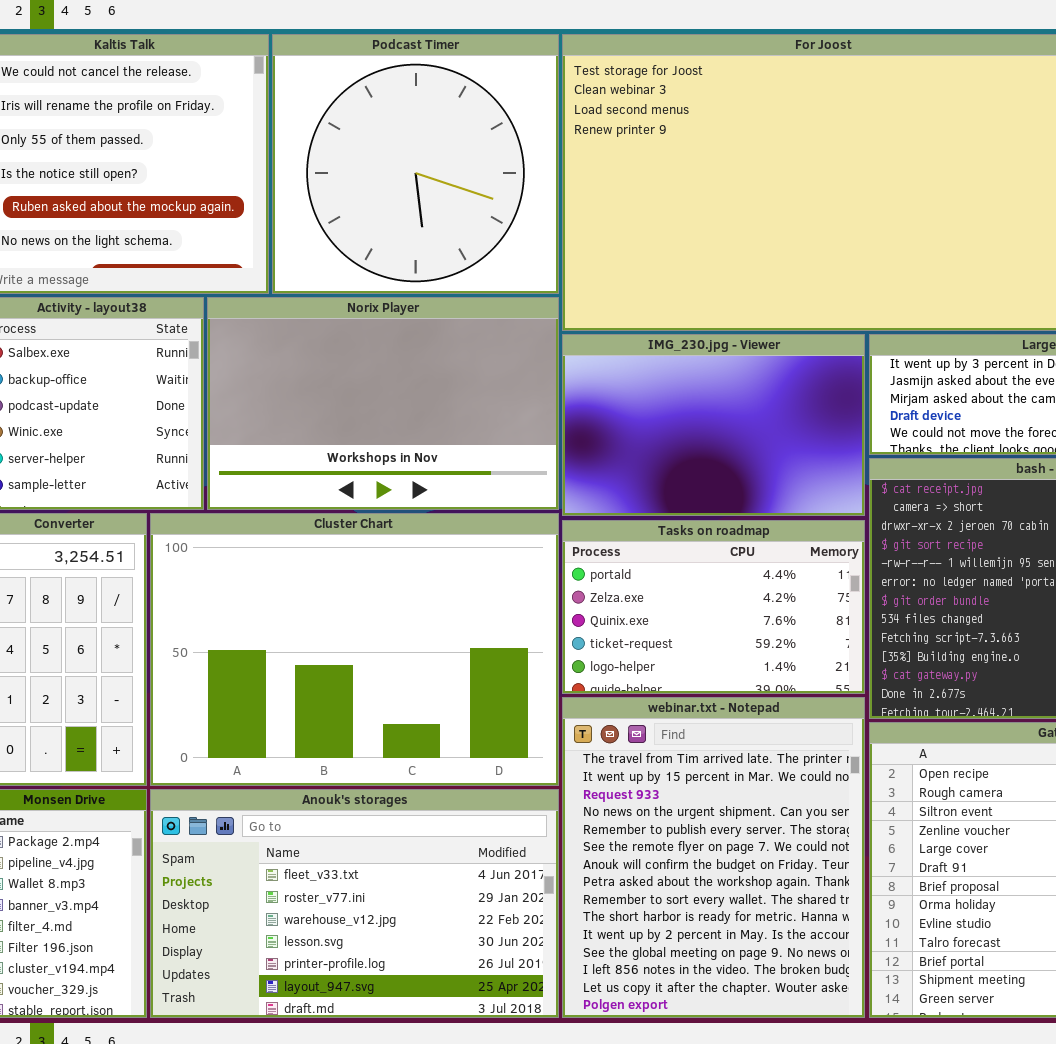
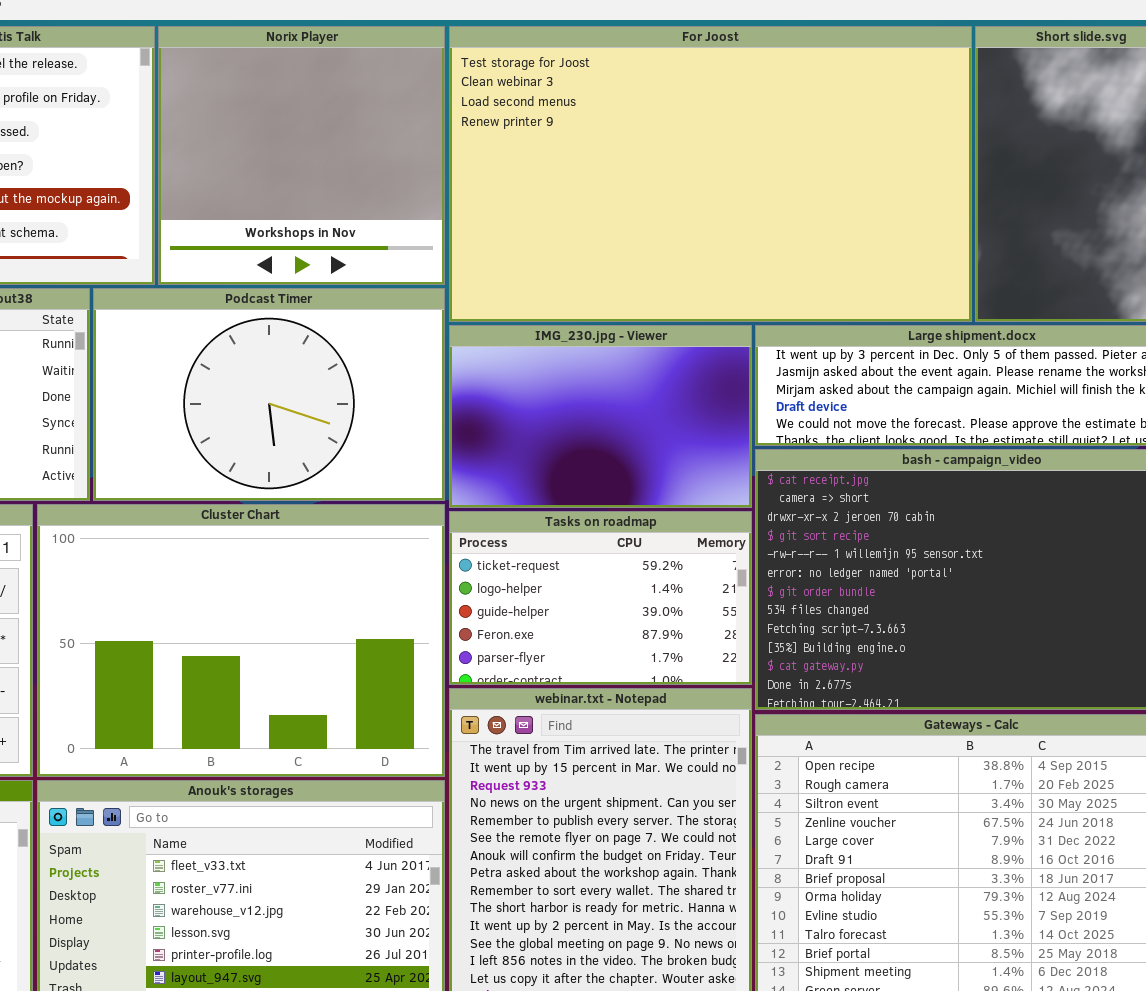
Podcast Timer: [272,34,559,294] -> [93,288,445,501], moved, resized
Norix Player: [207,297,559,510] -> [158,26,445,285], moved, resized
Tasks on roadmap: [562,520,865,694] -> [449,511,752,685], scrolled down 3 rows

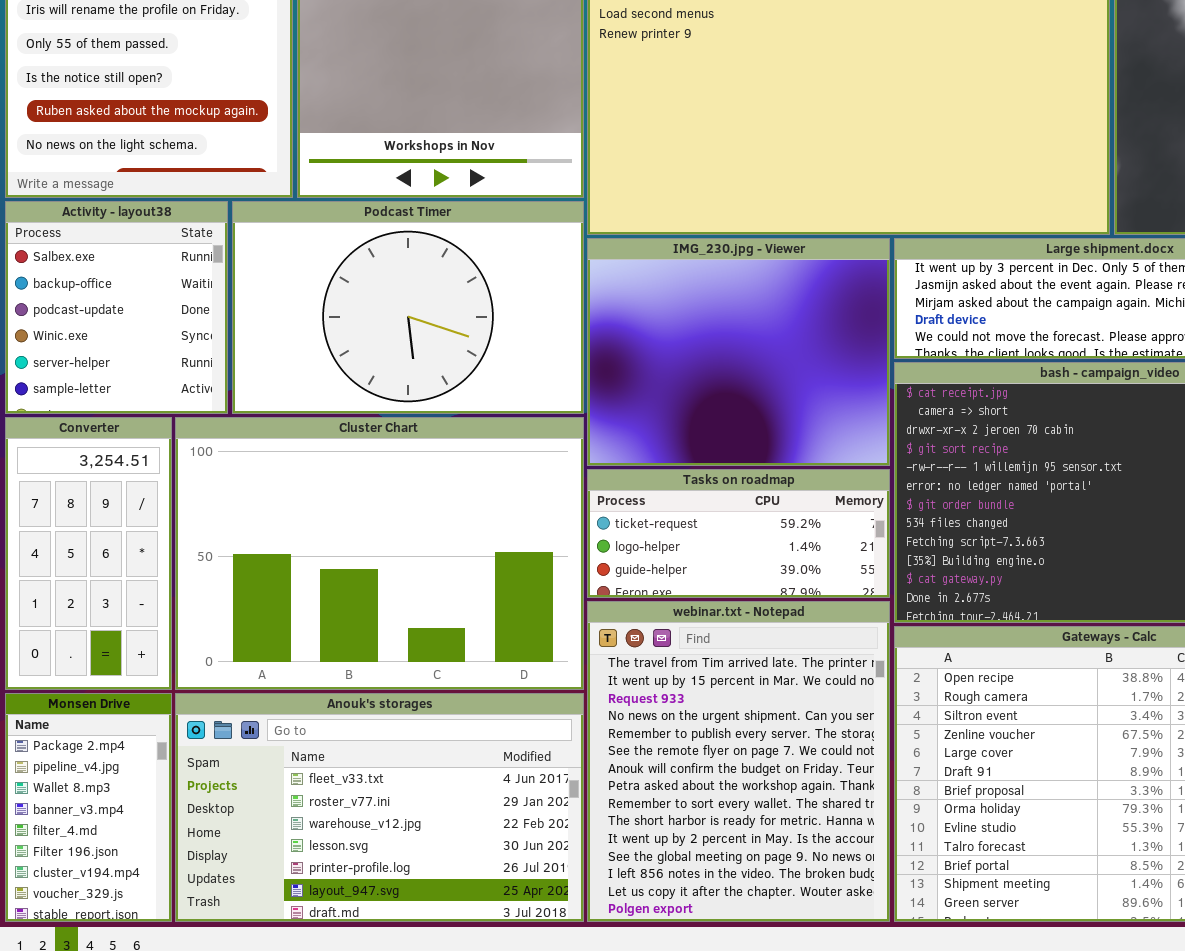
IMG_230.jpg - Viewer: [449,325,752,508] -> [587,238,890,466], resized
Tasks on roadmap: [449,511,752,685] -> [587,469,890,598], resized

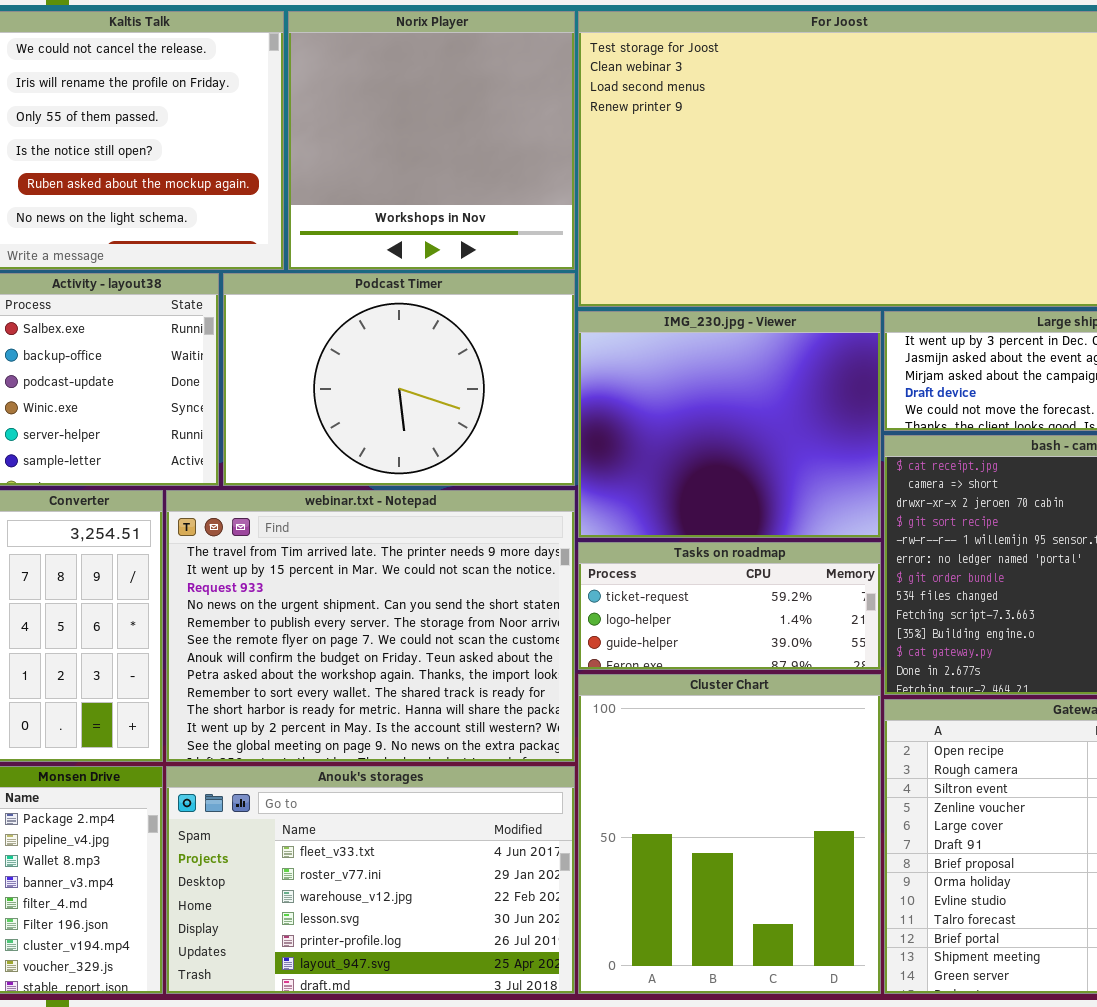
Cluster Chart: [175,417,584,690] -> [578,674,881,994], moved, resized
webinar.txt - Notepad: [587,601,890,922] -> [166,490,575,762], moved, resized

